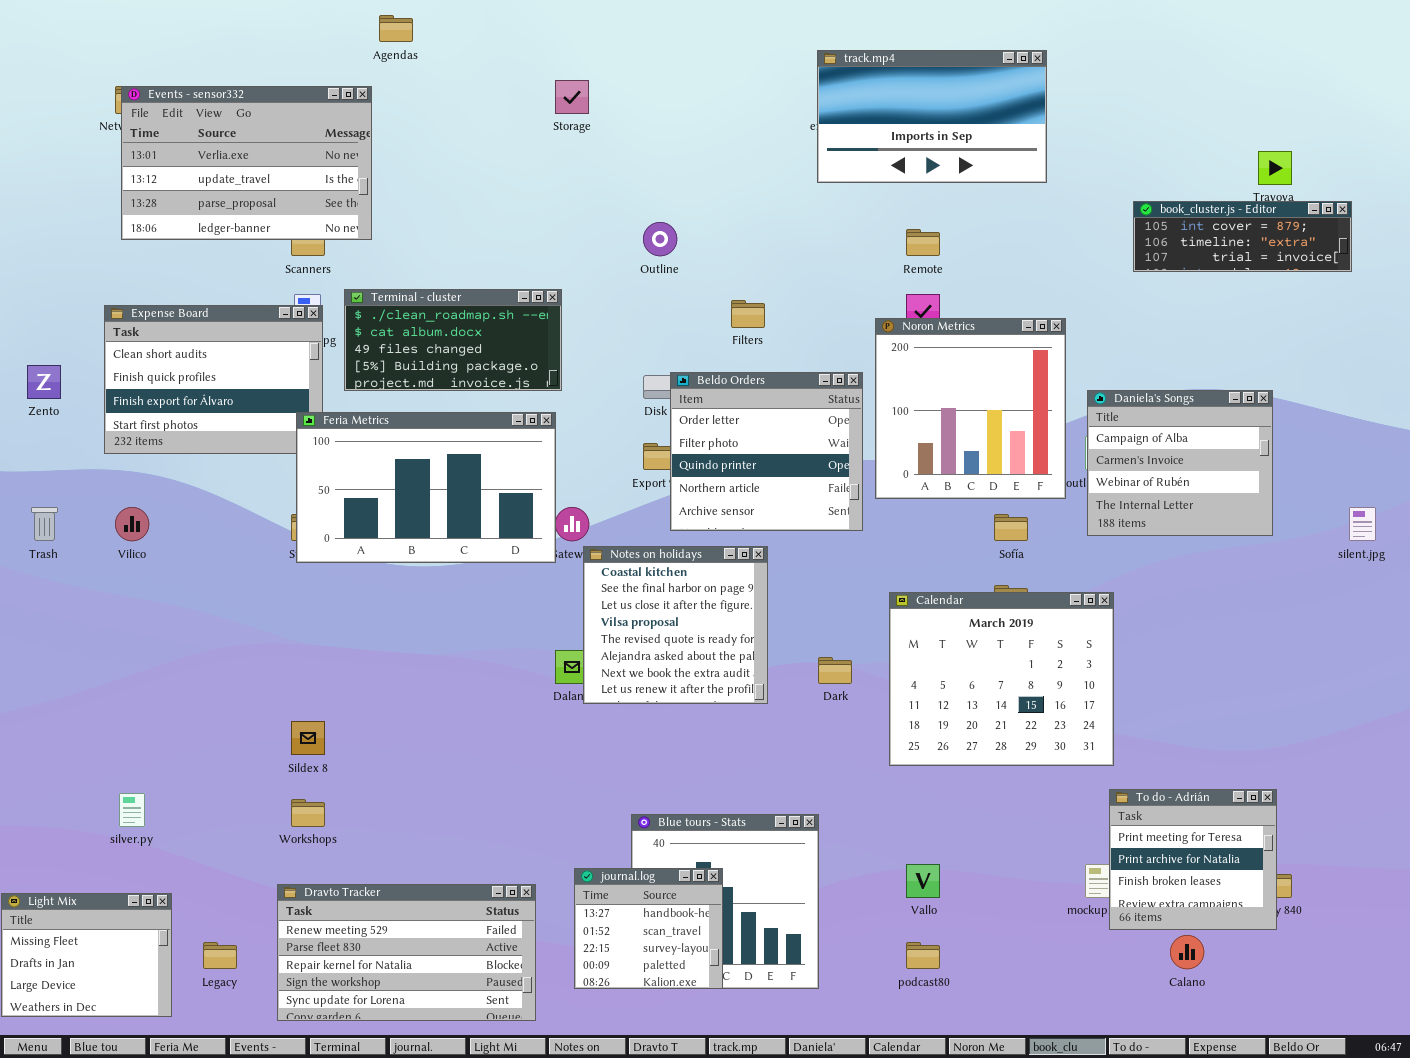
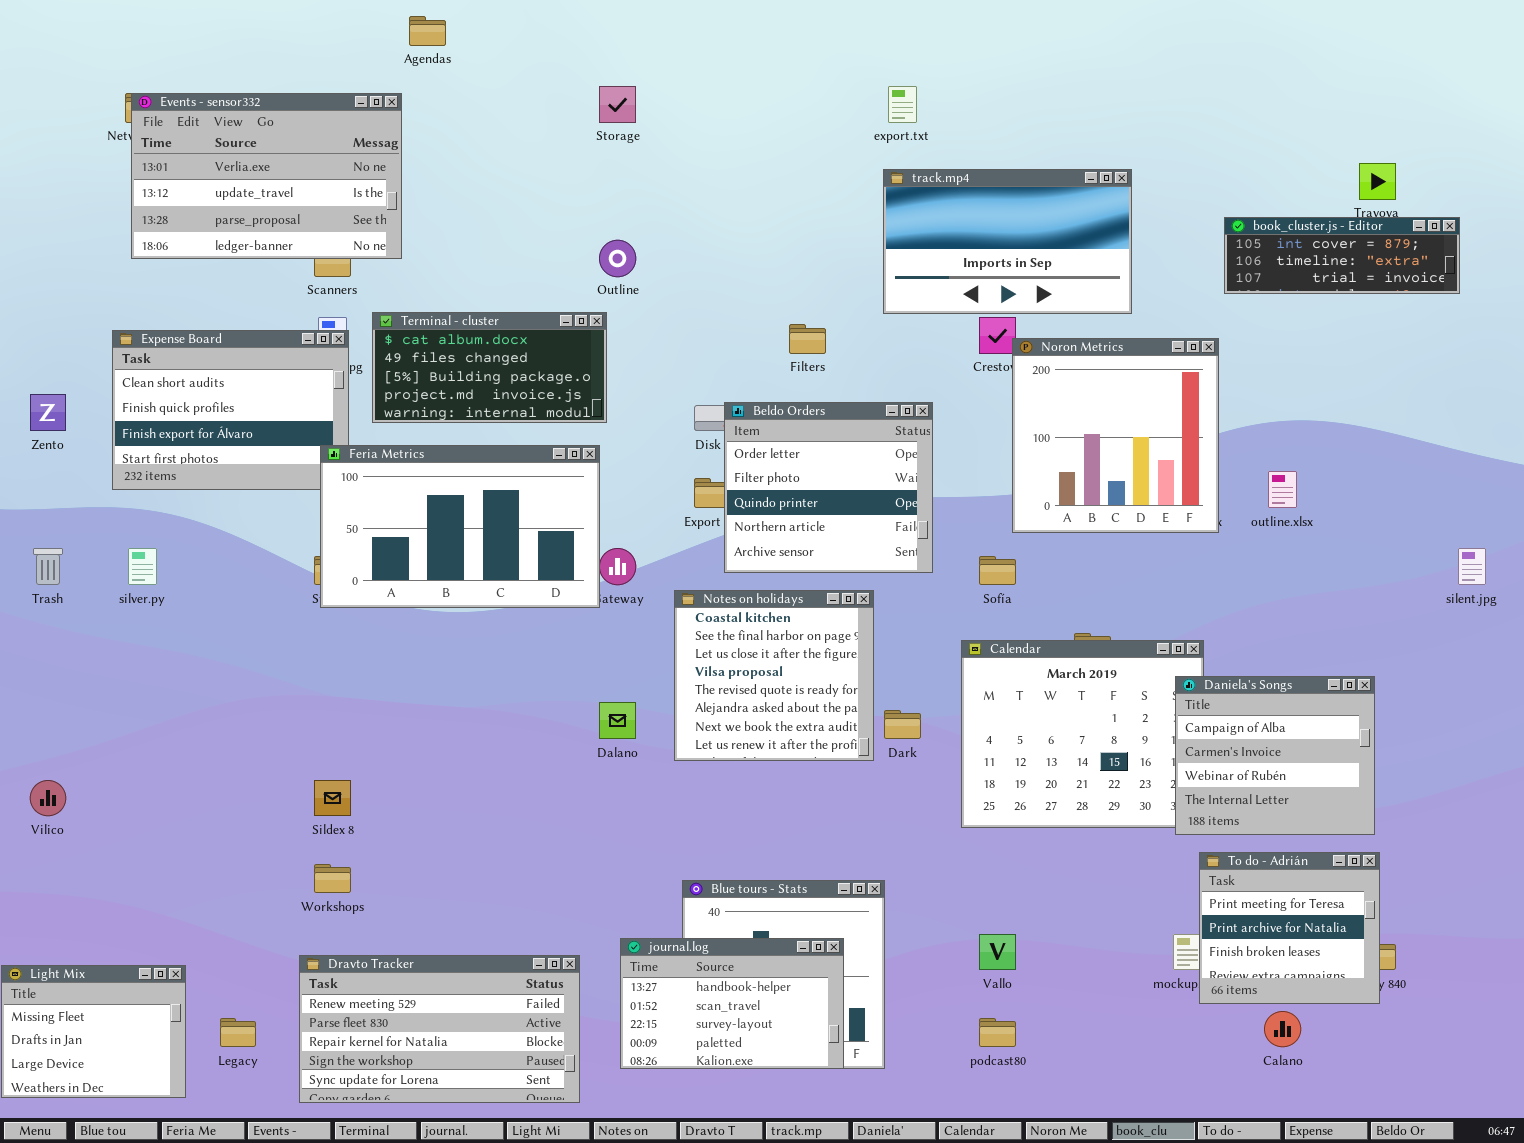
track.mp4: [817,50,1047,183] -> [883,169,1132,314], moved
Outline: [643,222,677,256] -> [599,240,636,277], moved
Terminal - cluster: [344,289,562,391] -> [372,312,607,423], scrolled down 1 row
Noron Metrics: [875,318,1066,499] -> [1012,338,1219,533], moved
Daniela's Songs: [1087,390,1273,536] -> [1175,676,1375,835], moved
Vilico: [115,507,149,541] -> [30,780,66,816], moved
Sofía: [994,514,1028,541] -> [979,556,1016,585], moved
Notes on holidays: [583,546,768,704] -> [674,590,874,761], moved
silver.py: [119,793,145,827] -> [128,548,157,585], moved
journal.log: [574,868,723,989] -> [620,938,844,1069], resized

